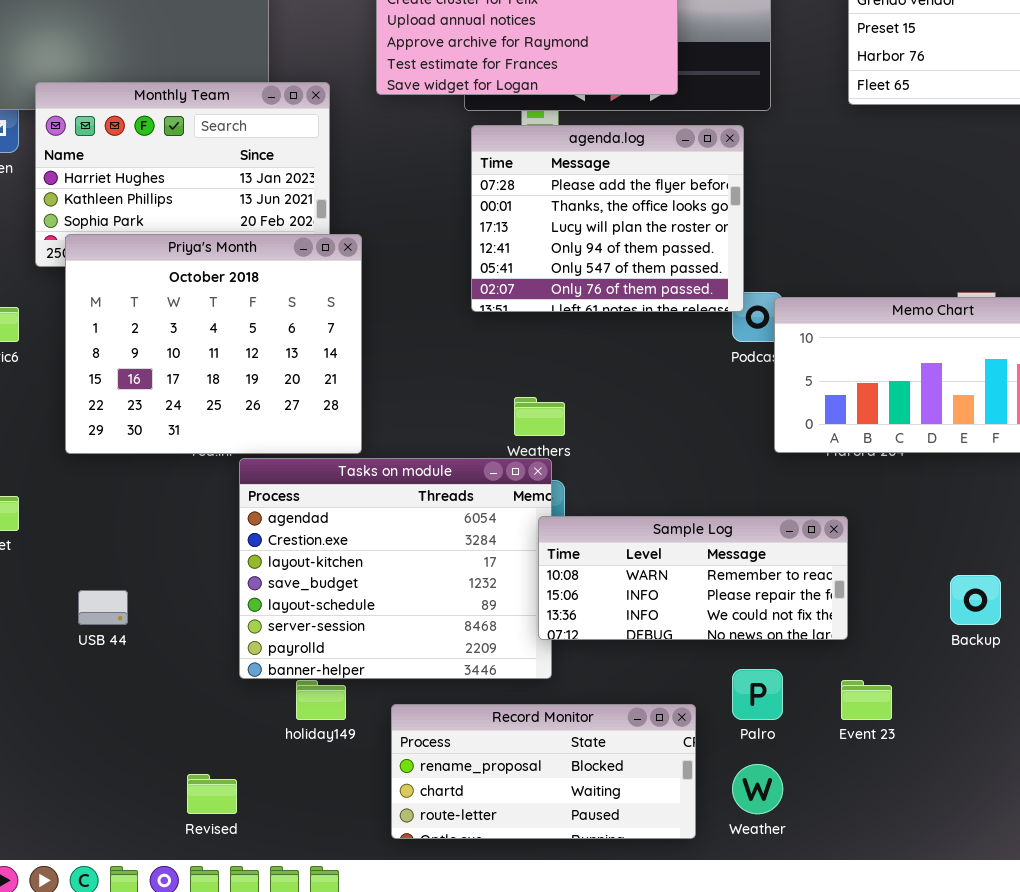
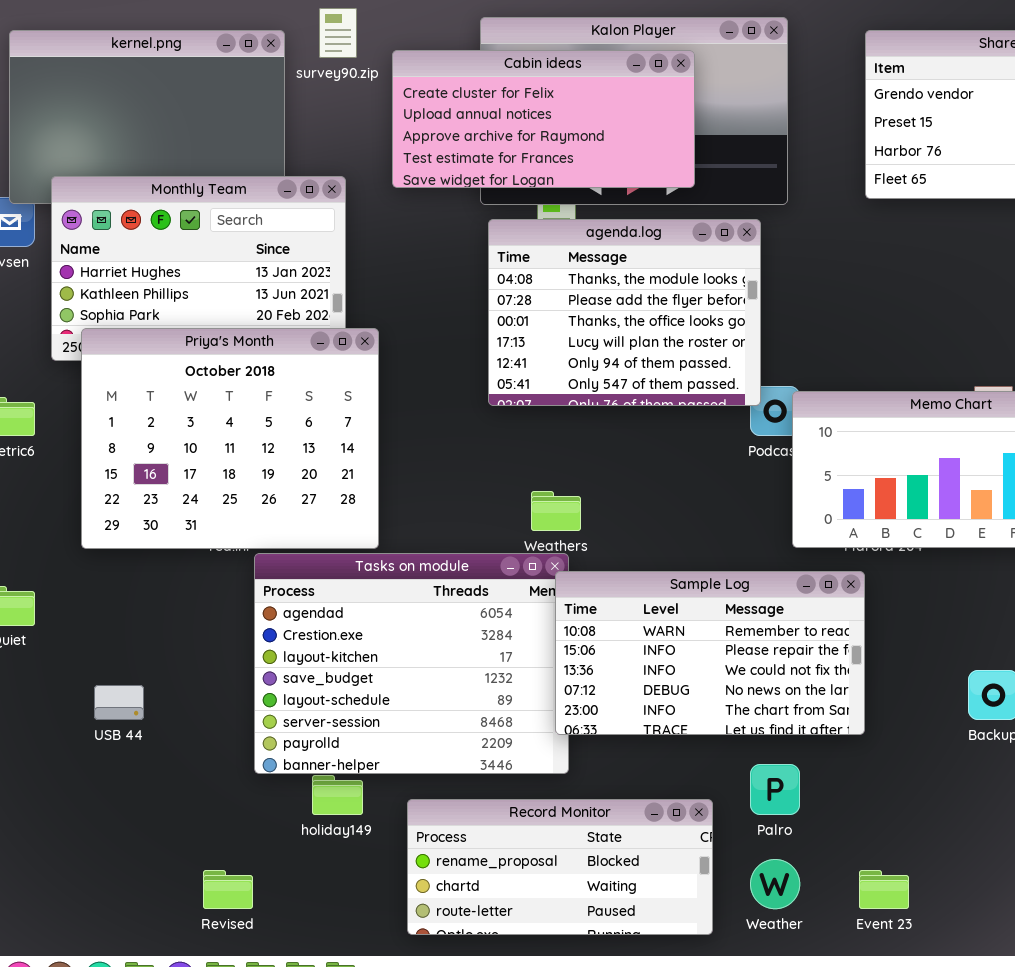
agenda.log: [471,125,744,312] -> [488,219,761,406], scrolled up 1 row
Sample Log: [538,516,848,640] -> [555,571,865,735], resized
Event 23: [841,680,892,720] -> [859,870,909,909], moved

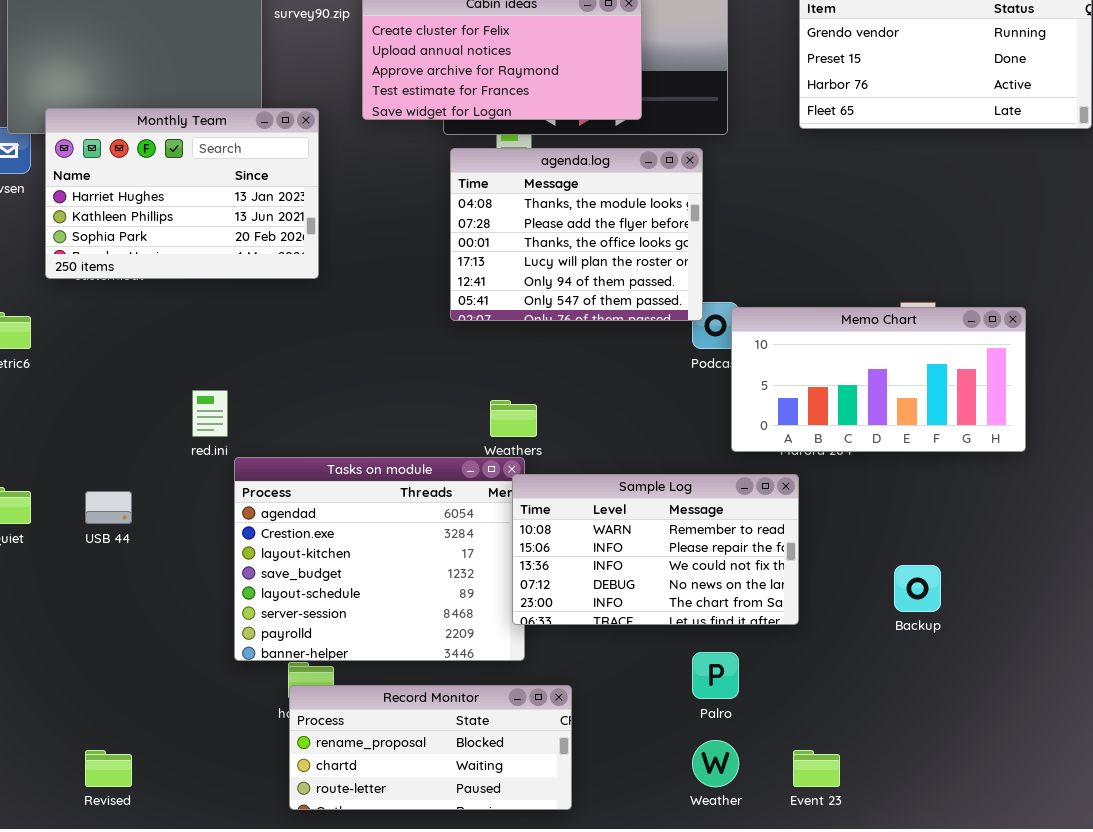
Priya's Month: [81,328,379,549] -> none, closed
USB 44: [94,685,144,720] -> [85,491,132,524], moved
Record Monitor: [407,799,713,935] -> [289,685,572,810], moved
Revised: [203,870,253,909] -> [85,750,132,787], moved

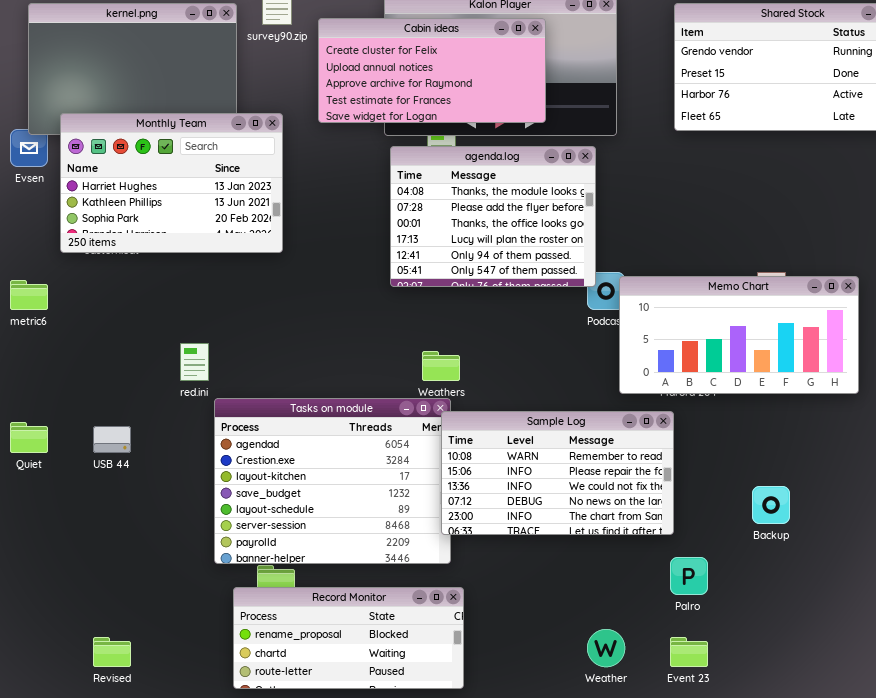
Palro: [692,652,739,699] -> [670,557,708,595], moved
Record Monitor: [289,685,572,810] -> [233,587,464,689], moved

